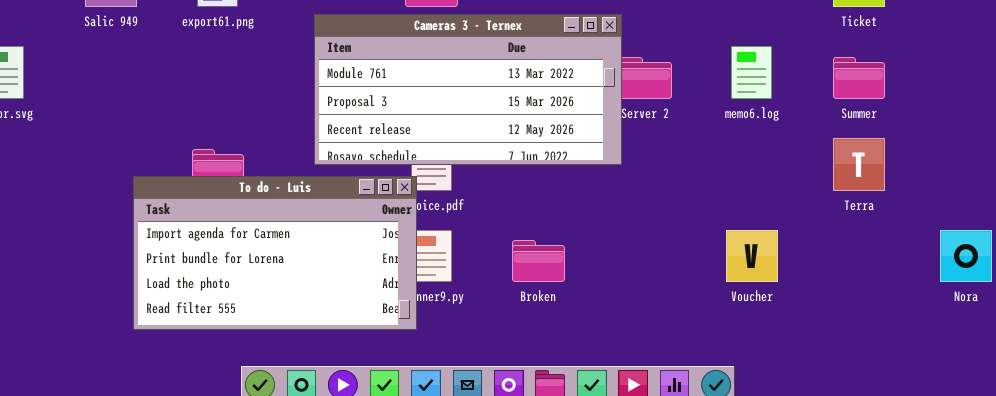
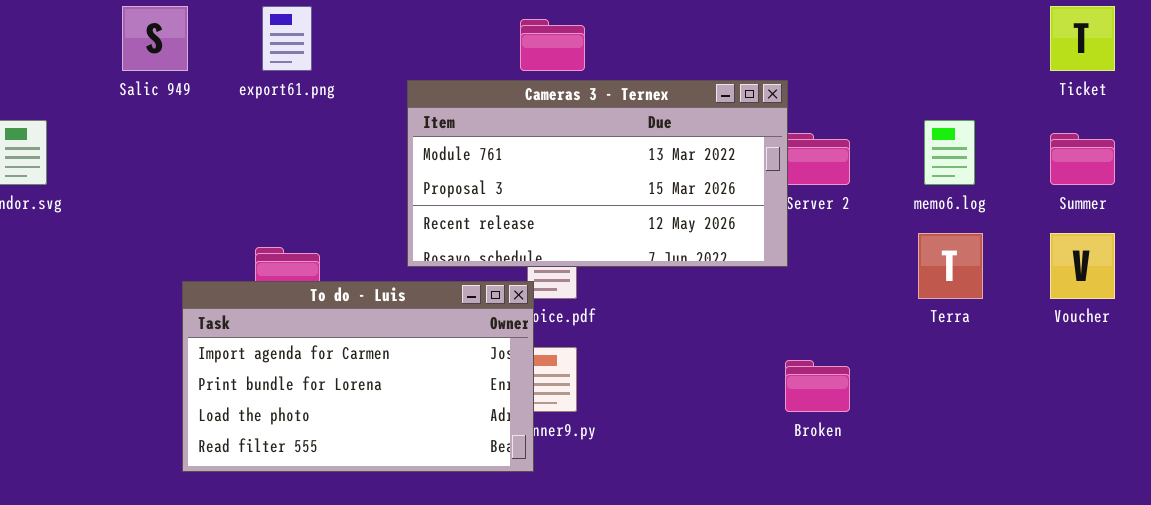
Terra: [833,138,885,191] -> [918,233,983,299], moved
Voucher: [726,230,778,282] -> [1050,233,1115,299], moved
Broken: [512,240,565,282] -> [785,360,850,412], moved

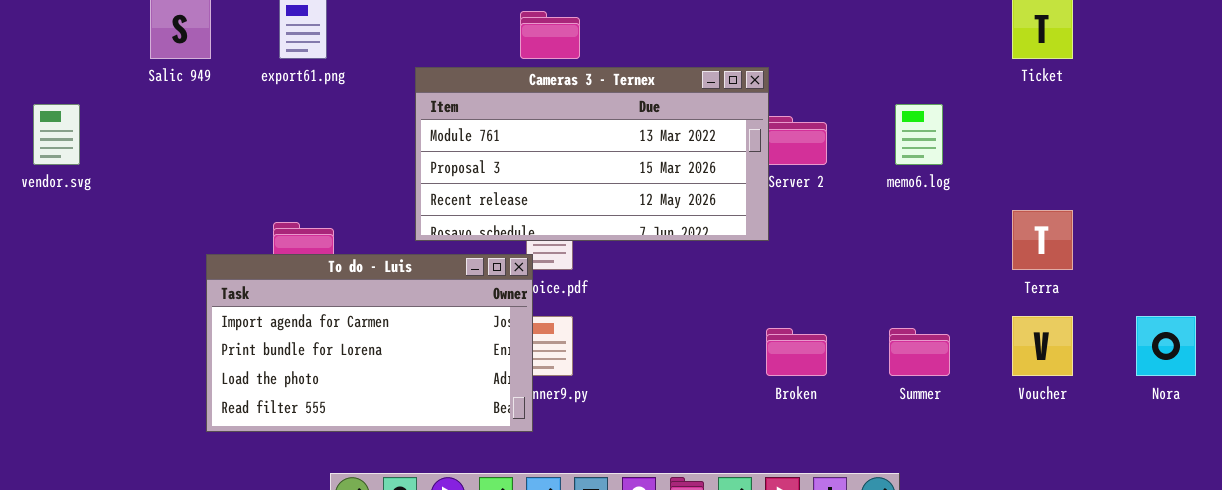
Summer: [1050,133,1115,185] -> [889,328,950,376], moved
Terra: [918,233,983,299] -> [1012,210,1073,270], moved
Voucher: [1050,233,1115,299] -> [1012,316,1073,376], moved

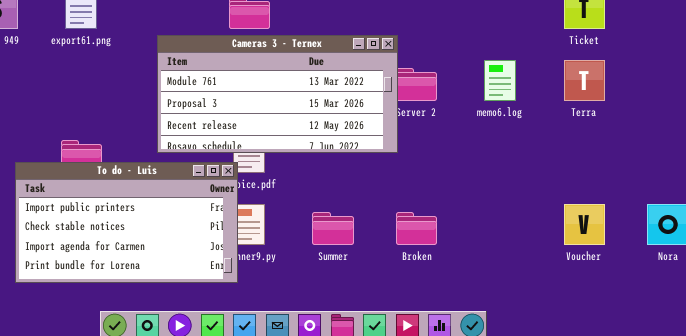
Terra: [1012,210,1073,270] -> [564,60,605,101], moved
To do - Luis: [206,254,533,432] -> [15,162,238,283], scrolled up 2 rows
Summer: [889,328,950,376] -> [312,212,354,245], moved

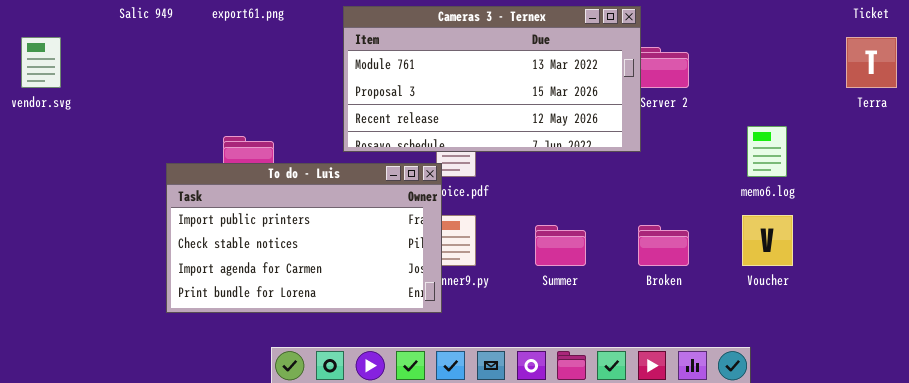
memo6.log: [484,60,516,101] -> [747,126,787,177], moved
Voucher: [564,204,605,245] -> [742,215,793,266], moved

